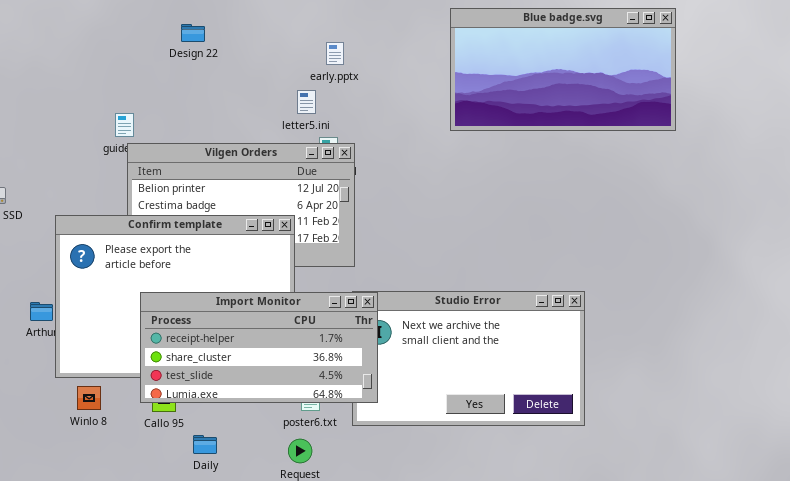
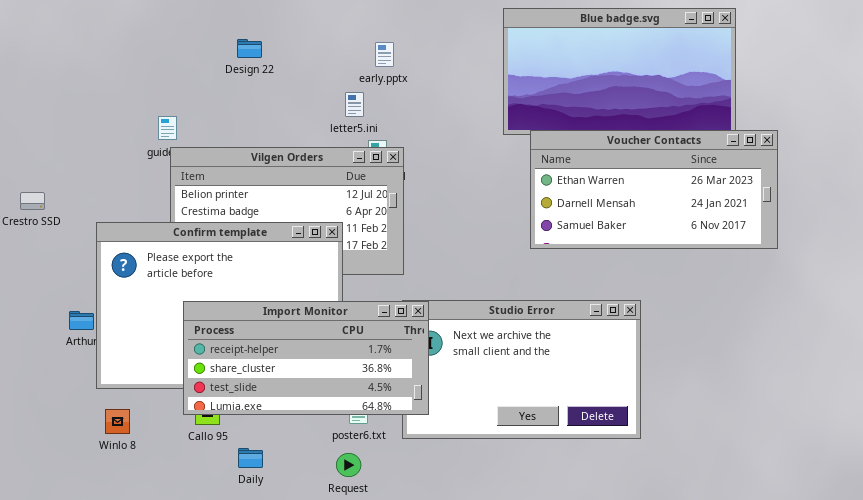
Design 22: [181,24,205,42] -> [237,39,262,58], moved
Voucher Contacts: none -> [530,130,778,249], opened
Winlo 8: [77,386,101,410] -> [105,409,130,434], moved

